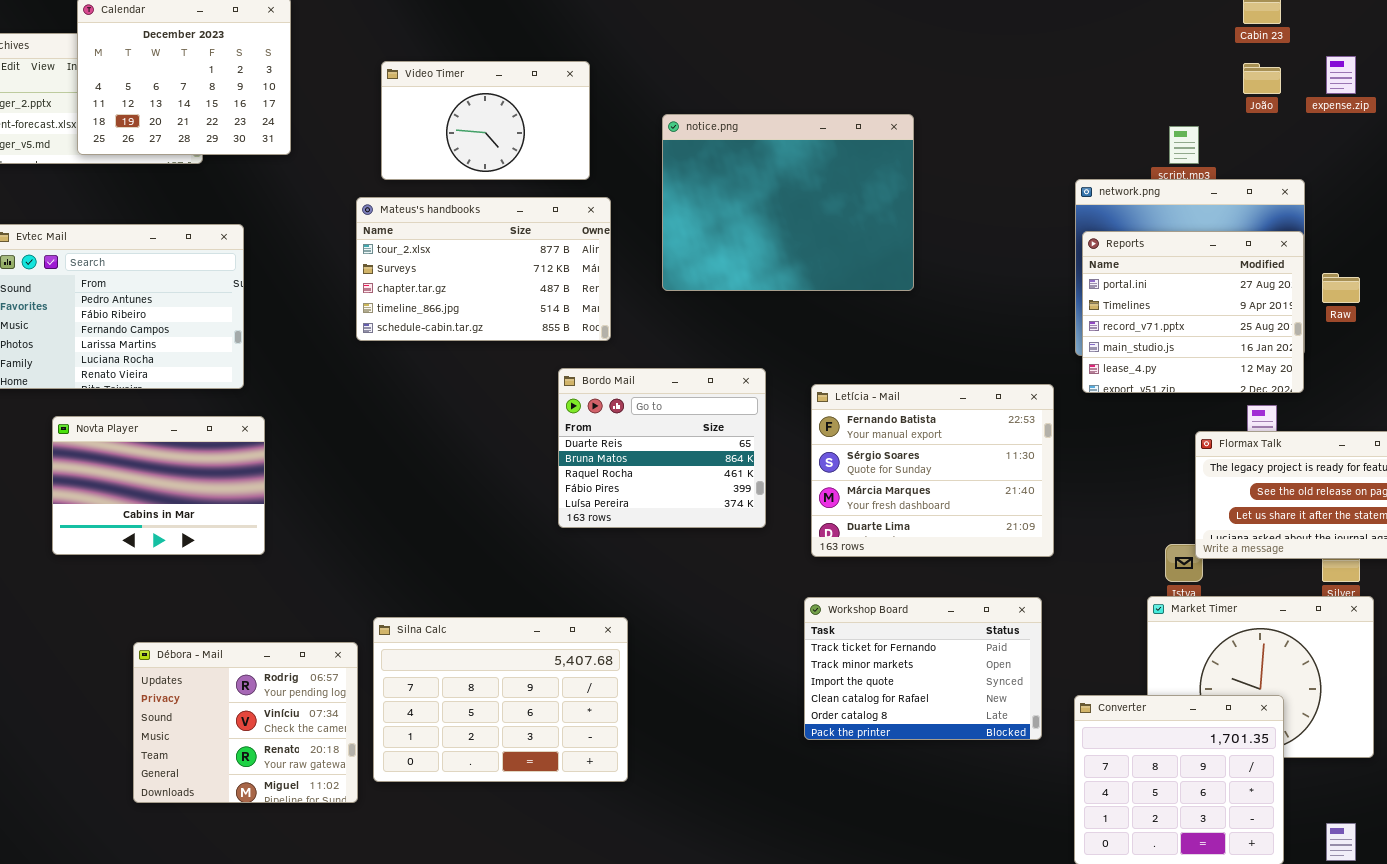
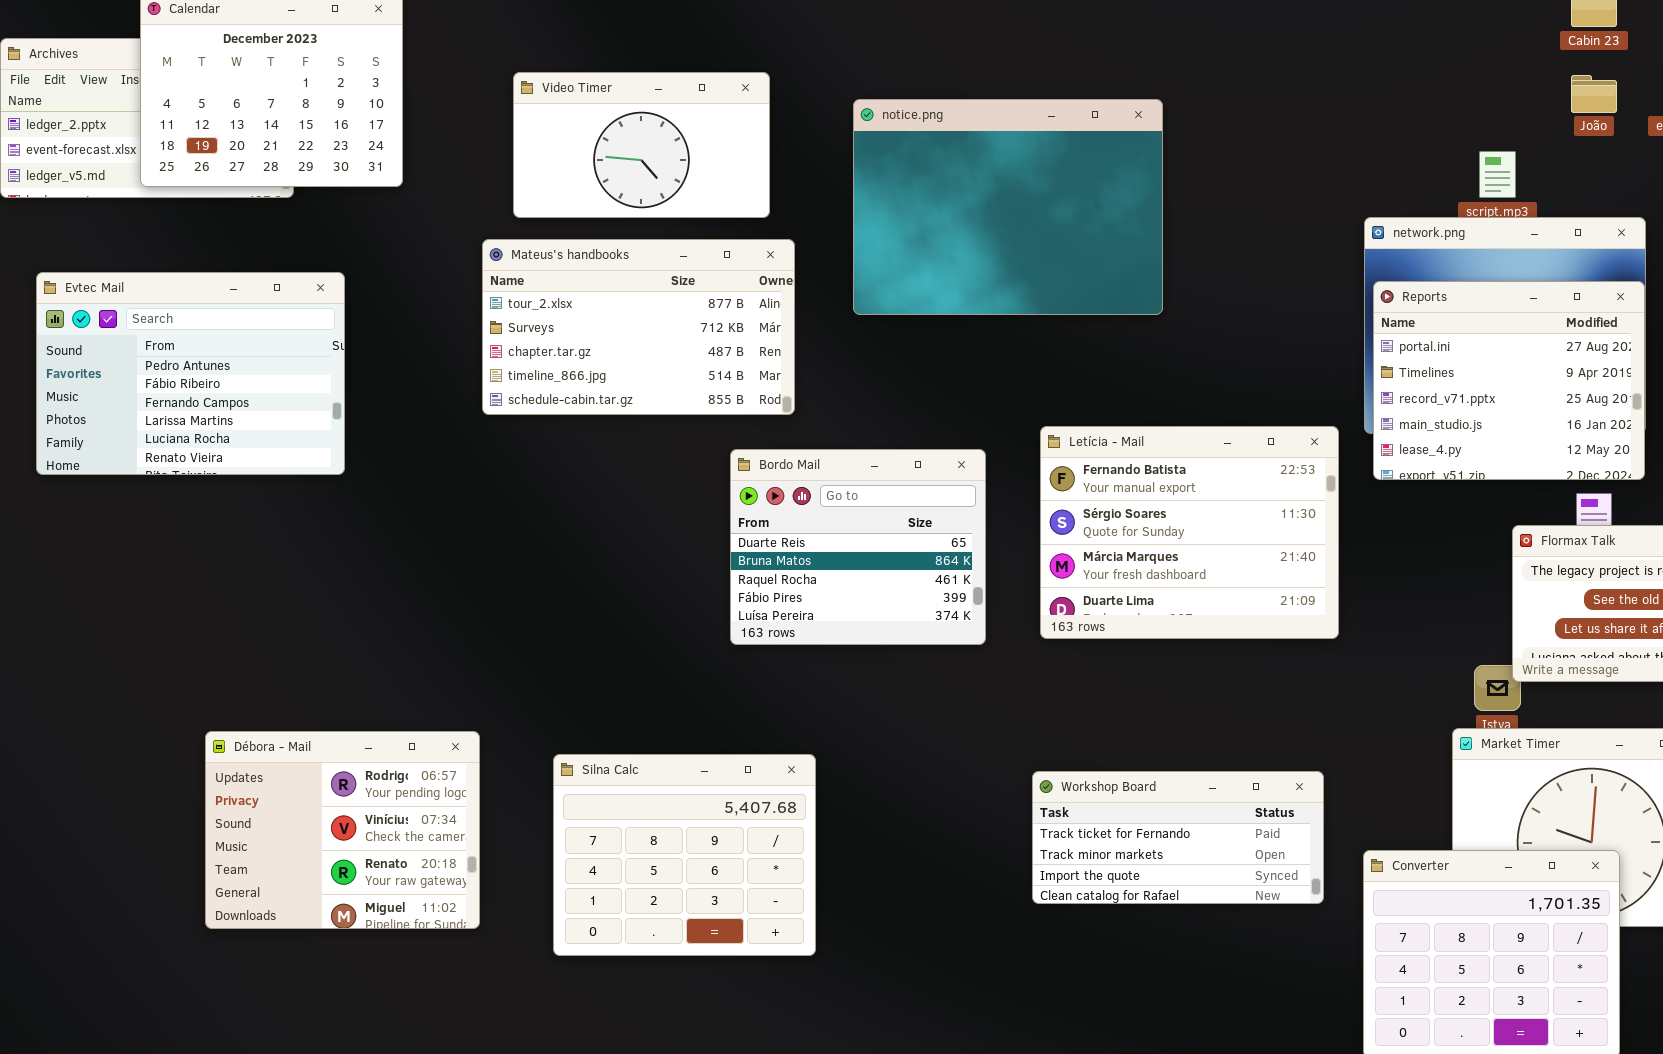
notice.png: [662,114,914,291] -> [853,99,1163,315], moved
Letícia - Mail: [811,384,1054,557] -> [1040,426,1339,639], moved
Novta Player: [52,416,265,555] -> none, closed
Workshop Board: [804,597,1042,740] -> [1032,771,1324,904], resized
Silna Calc: [373,617,628,782] -> [553,754,816,956], resized
Débora - Mail: [133,642,358,803] -> [205,731,480,929], moved

